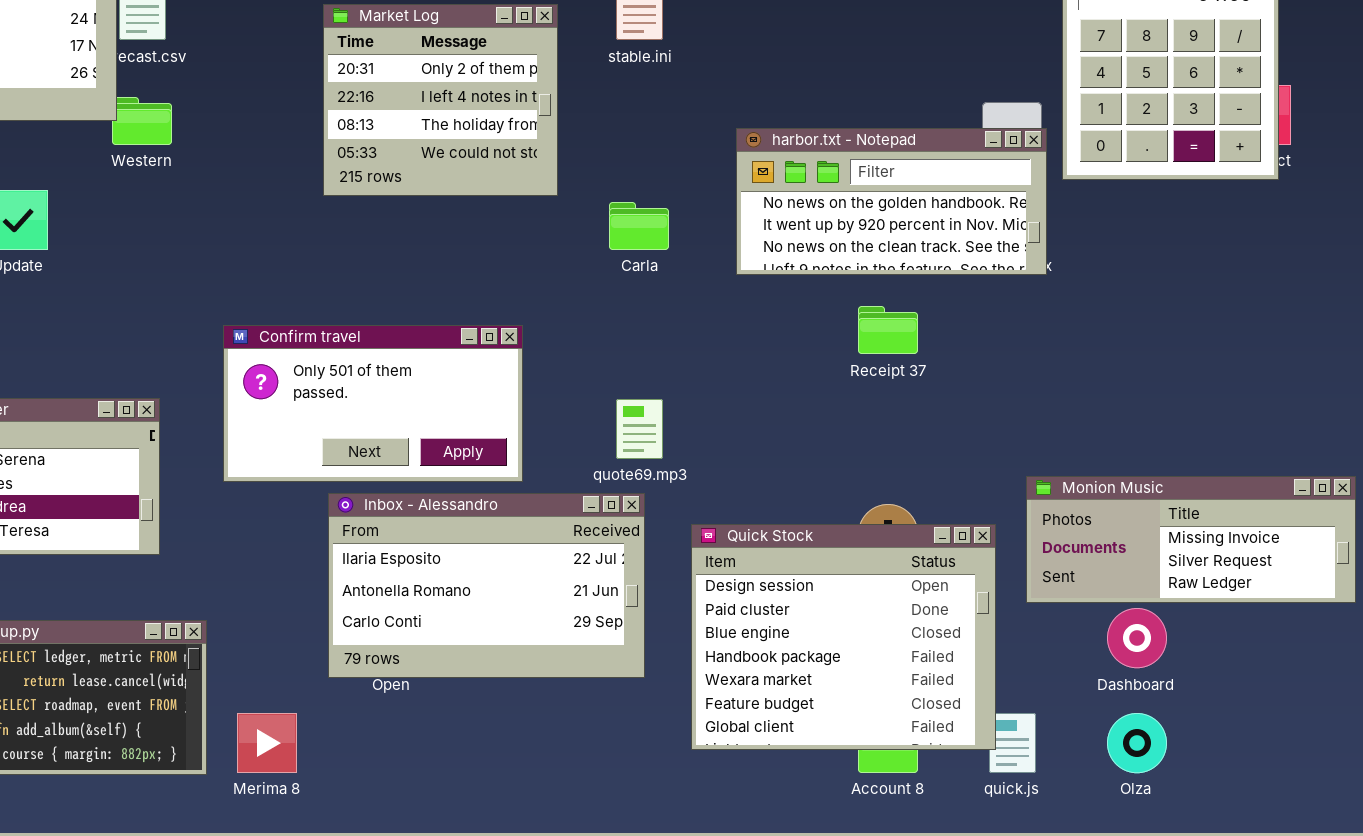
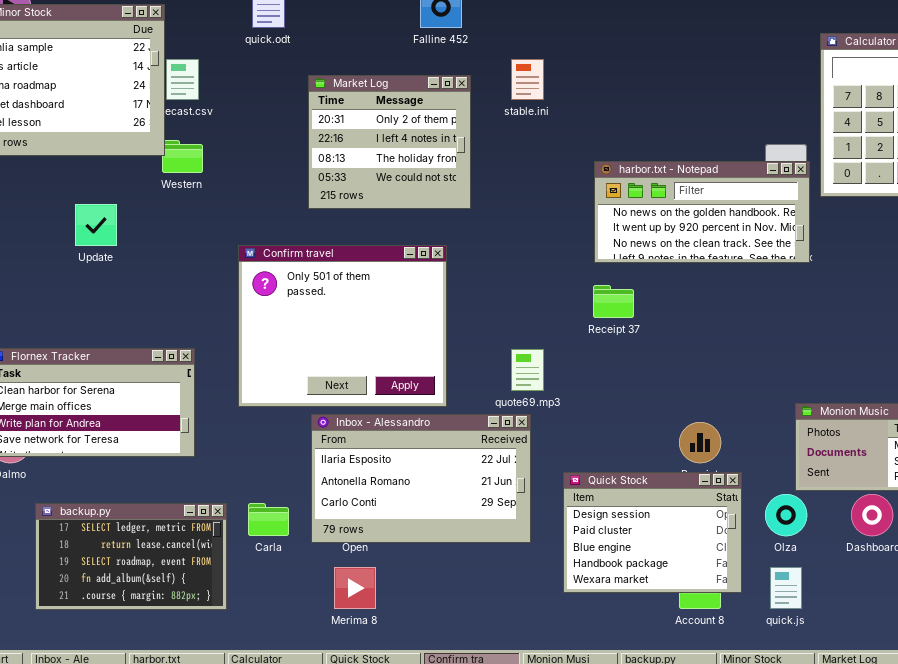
Carla: [609,202,669,250] -> [248,503,289,536], moved
Receipt 37: [858,306,918,354] -> [593,285,634,318], moved
Confirm travel: [223,325,523,482] -> [238,245,447,407], resized
Quick Stock: [691,524,996,750] -> [563,472,742,593], resized
Merima 8: [237,713,297,773] -> [334,567,376,609], moved
Olza: [1107,713,1167,773] -> [765,494,807,536], moved

